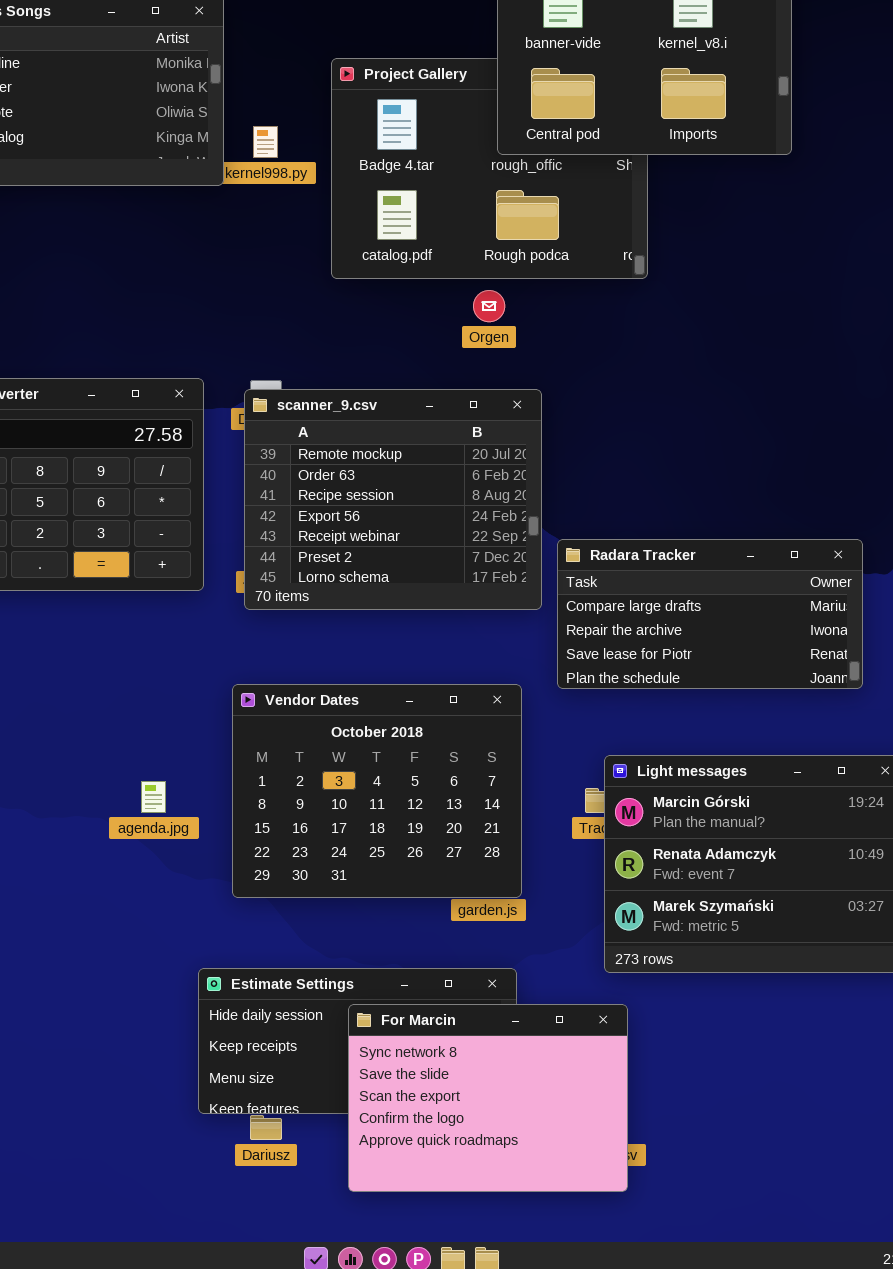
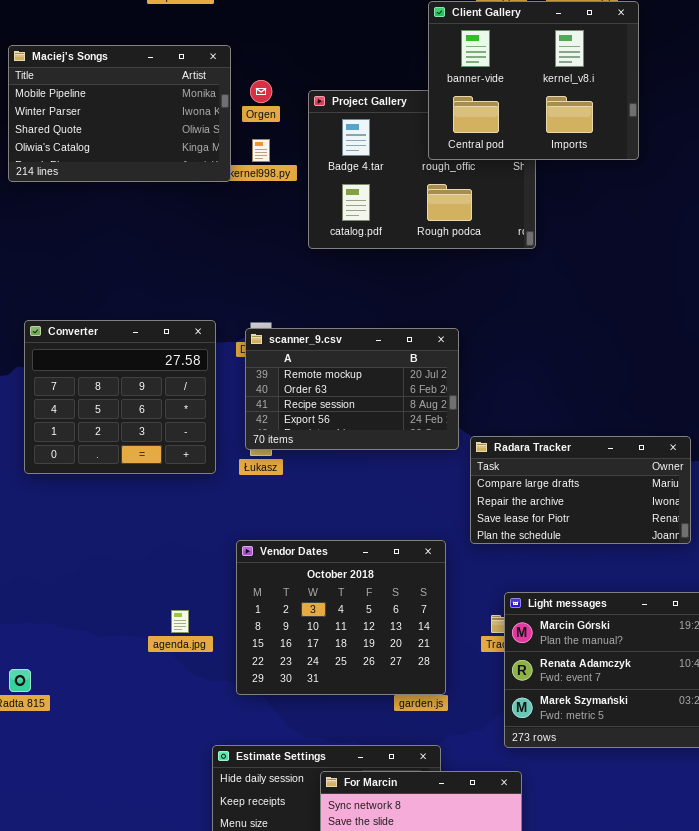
Orgen: [473,290,505,322] -> [250,80,272,103], moved
scanner_9.csv: [244,389,542,610] -> [245,328,459,450], resized

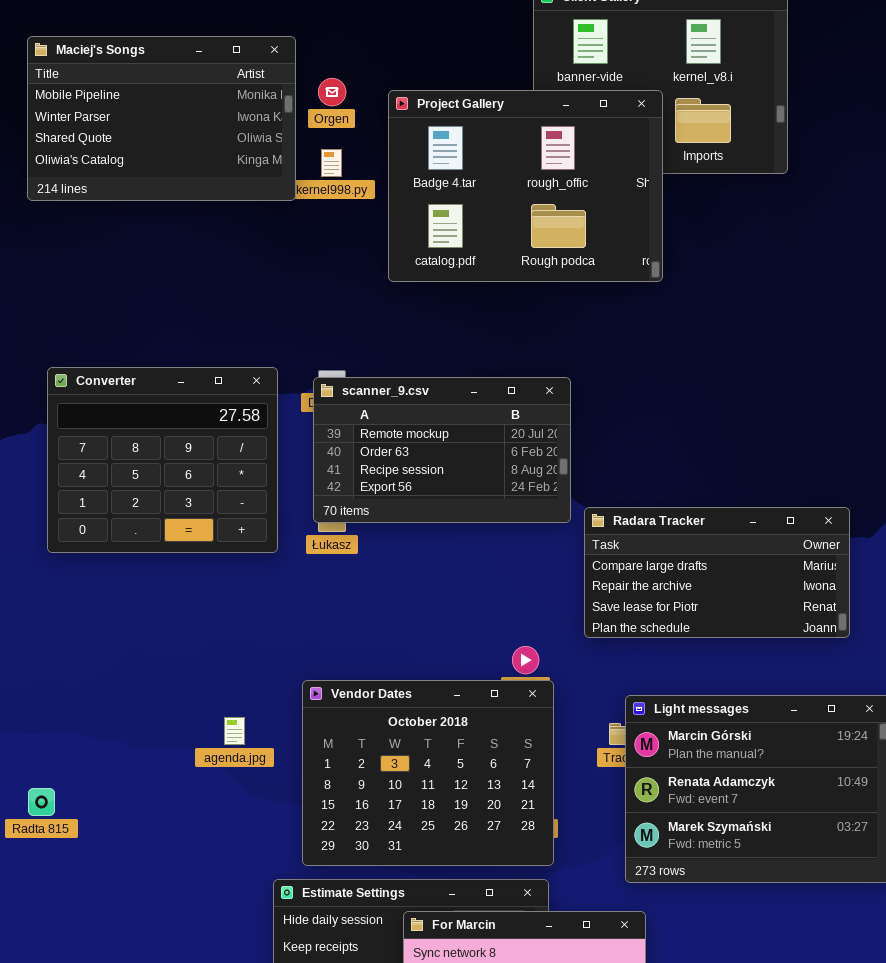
Project Gallery: [308,90,536,249] -> [388,90,663,282], raised
Vendor Dates: [236,540,446,695] -> [302,680,554,866], moved

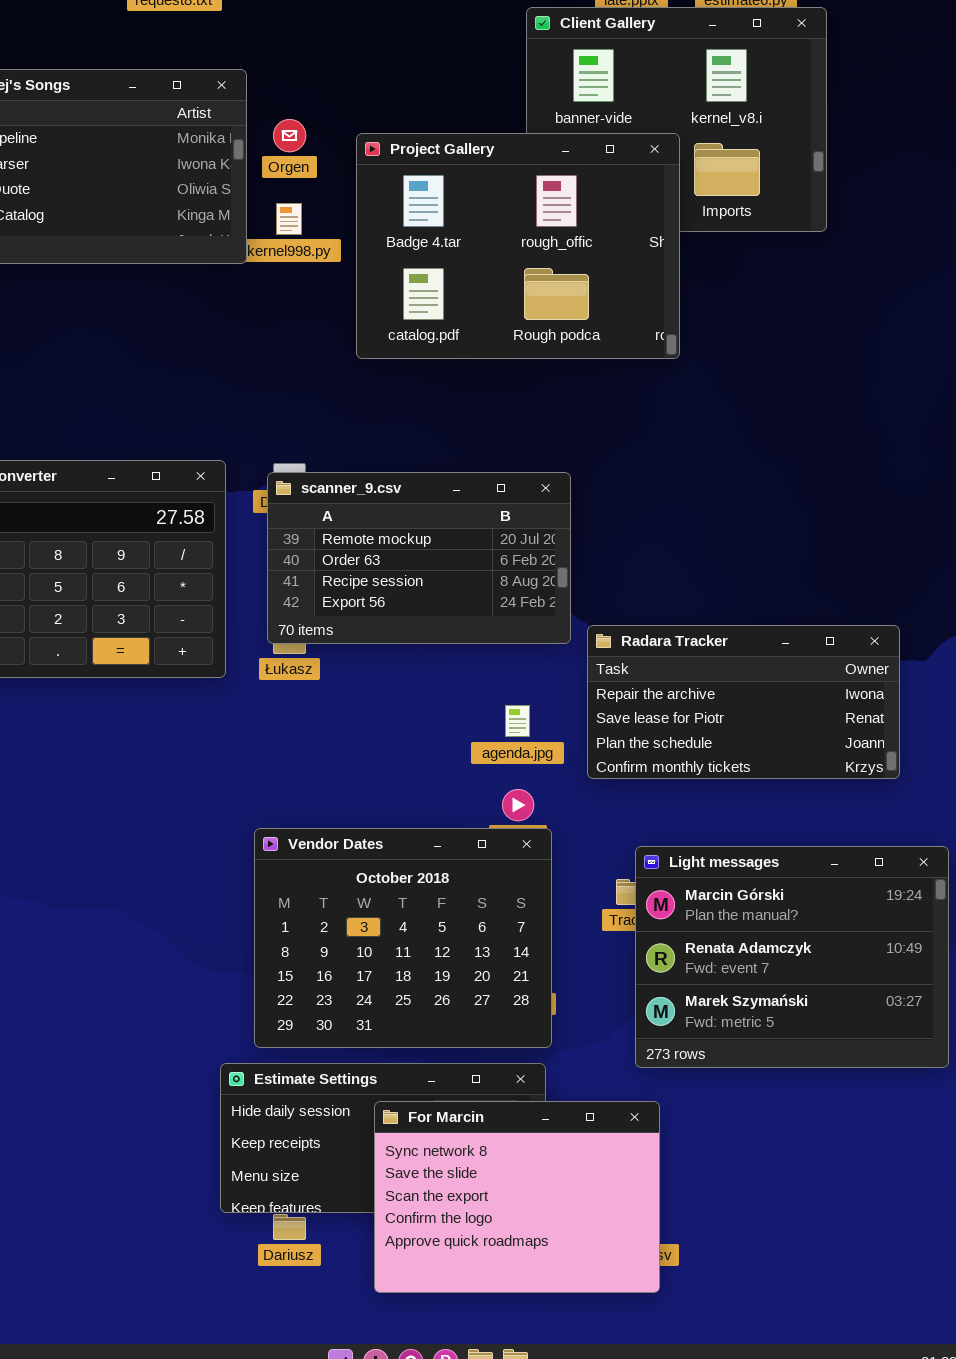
Radara Tracker: [584,507,850,638] -> [587,625,900,779], scrolled down 1 row
agenda.jpg: [224,717,245,745] -> [505,705,530,737], moved

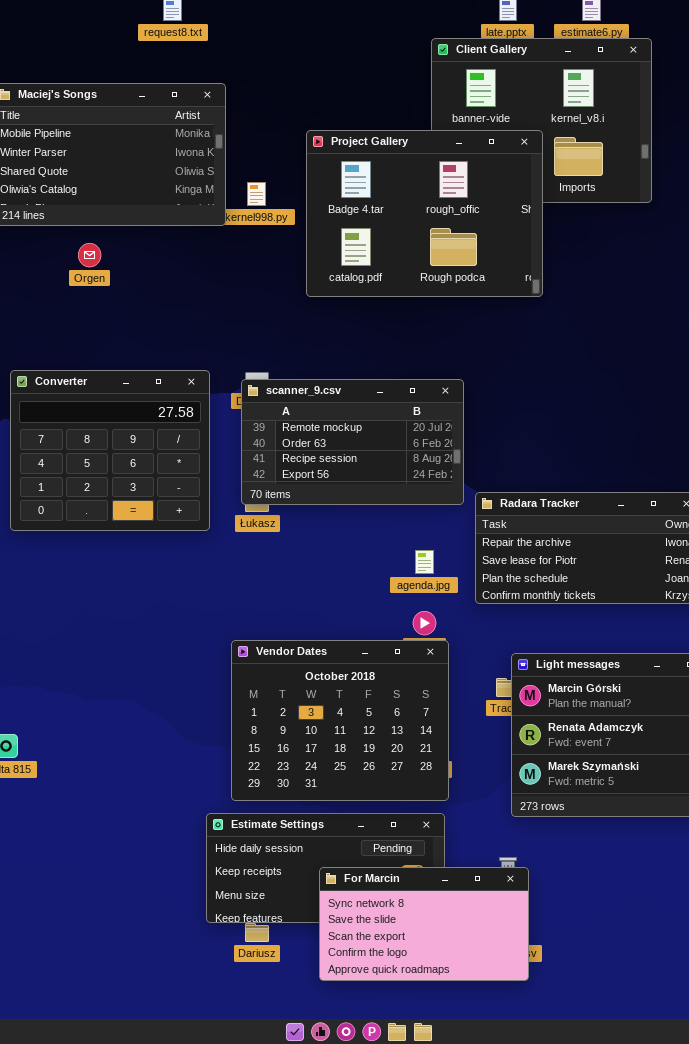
Orgen: [273,119,306,152] -> [78,243,101,267], moved
For Marcin: [374,1101,660,1293] -> [319,867,529,981], resized

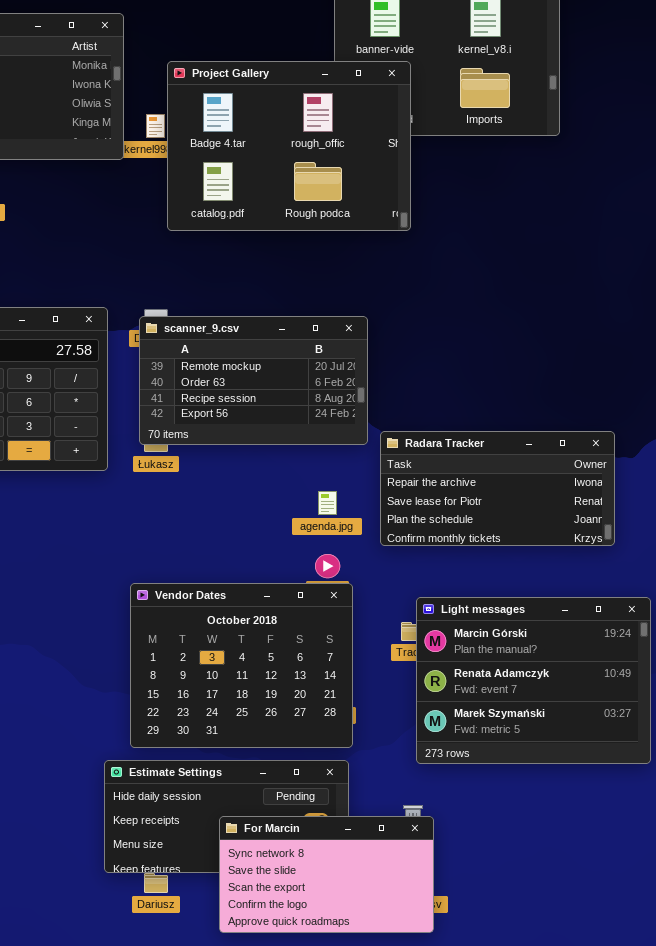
Project Gallery: [306,130,543,297] -> [167,61,411,231], moved

